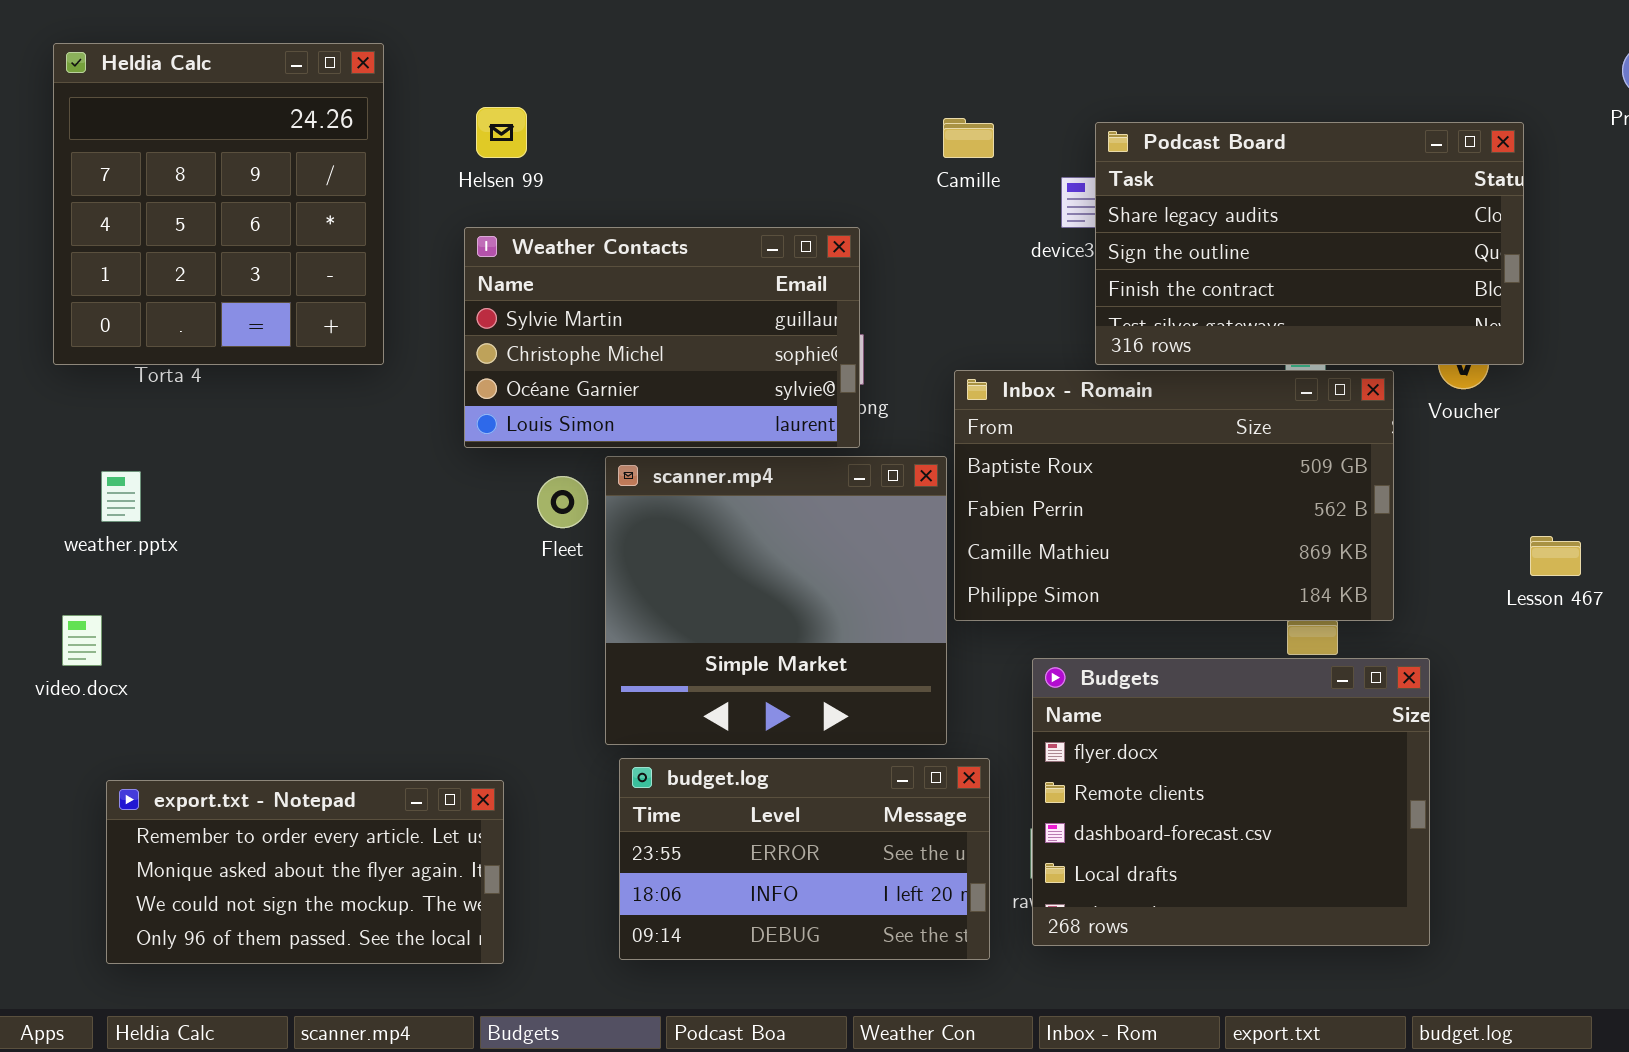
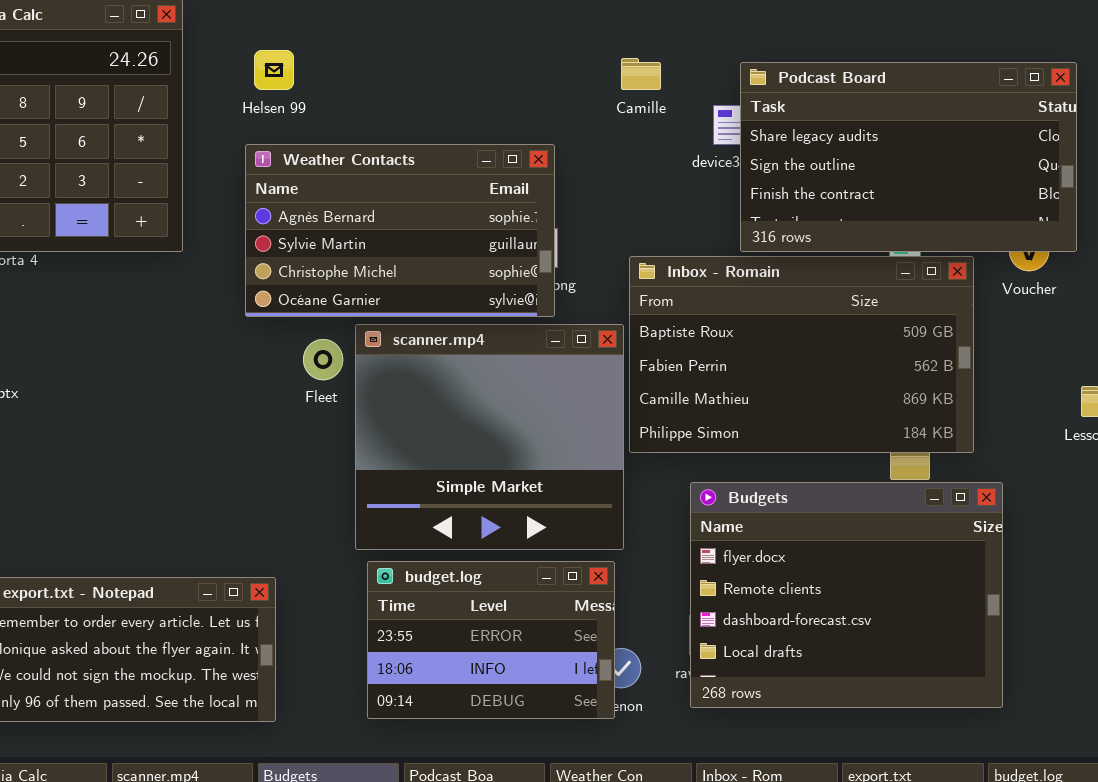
Weather Contacts: [464,227,860,448] -> [245,144,555,317], scrolled up 1 row
budget.log: [619,758,990,960] -> [367,561,615,719], resized

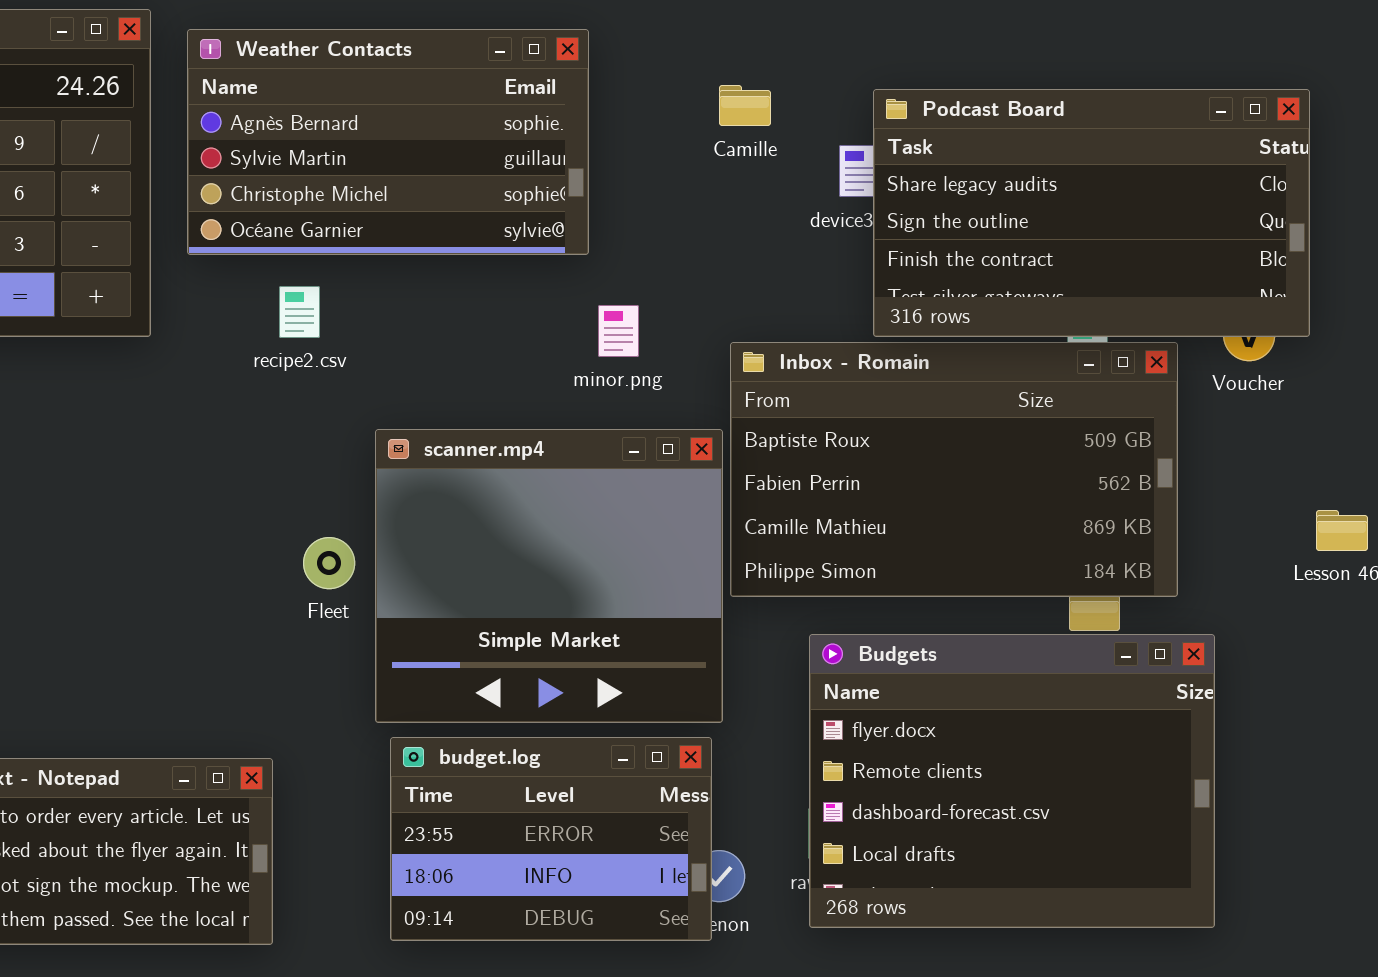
Weather Contacts: [245,144,555,317] -> [187,29,589,255], moved
Fleet: [303,339,343,380] -> [303,537,355,589], moved

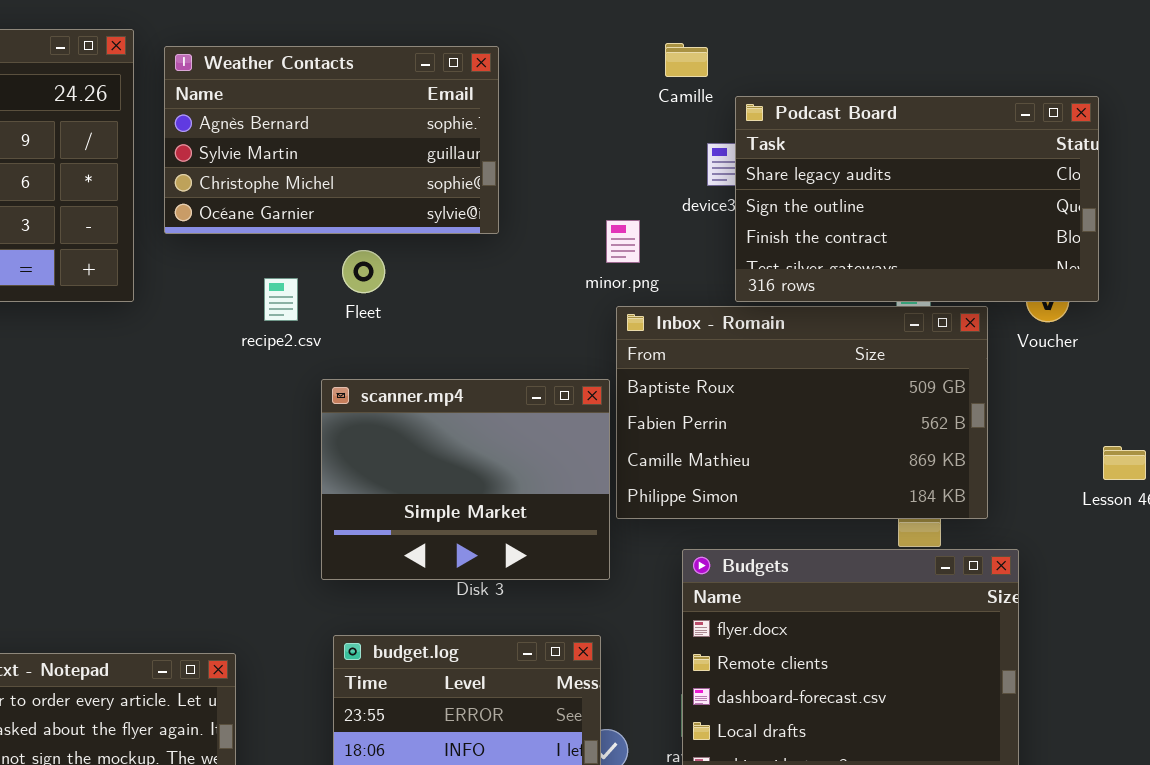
Camille: [719,85,771,126] -> [665,43,708,77], moved
recipe2.csv: [279,286,320,338] -> [264,278,298,321], moved
minor.png: [598,305,639,357] -> [606,220,640,263], moved
scanner.mp4: [375,429,723,723] -> [321,379,610,580], resized
Fleet: [303,537,355,589] -> [342,250,385,293], moved

